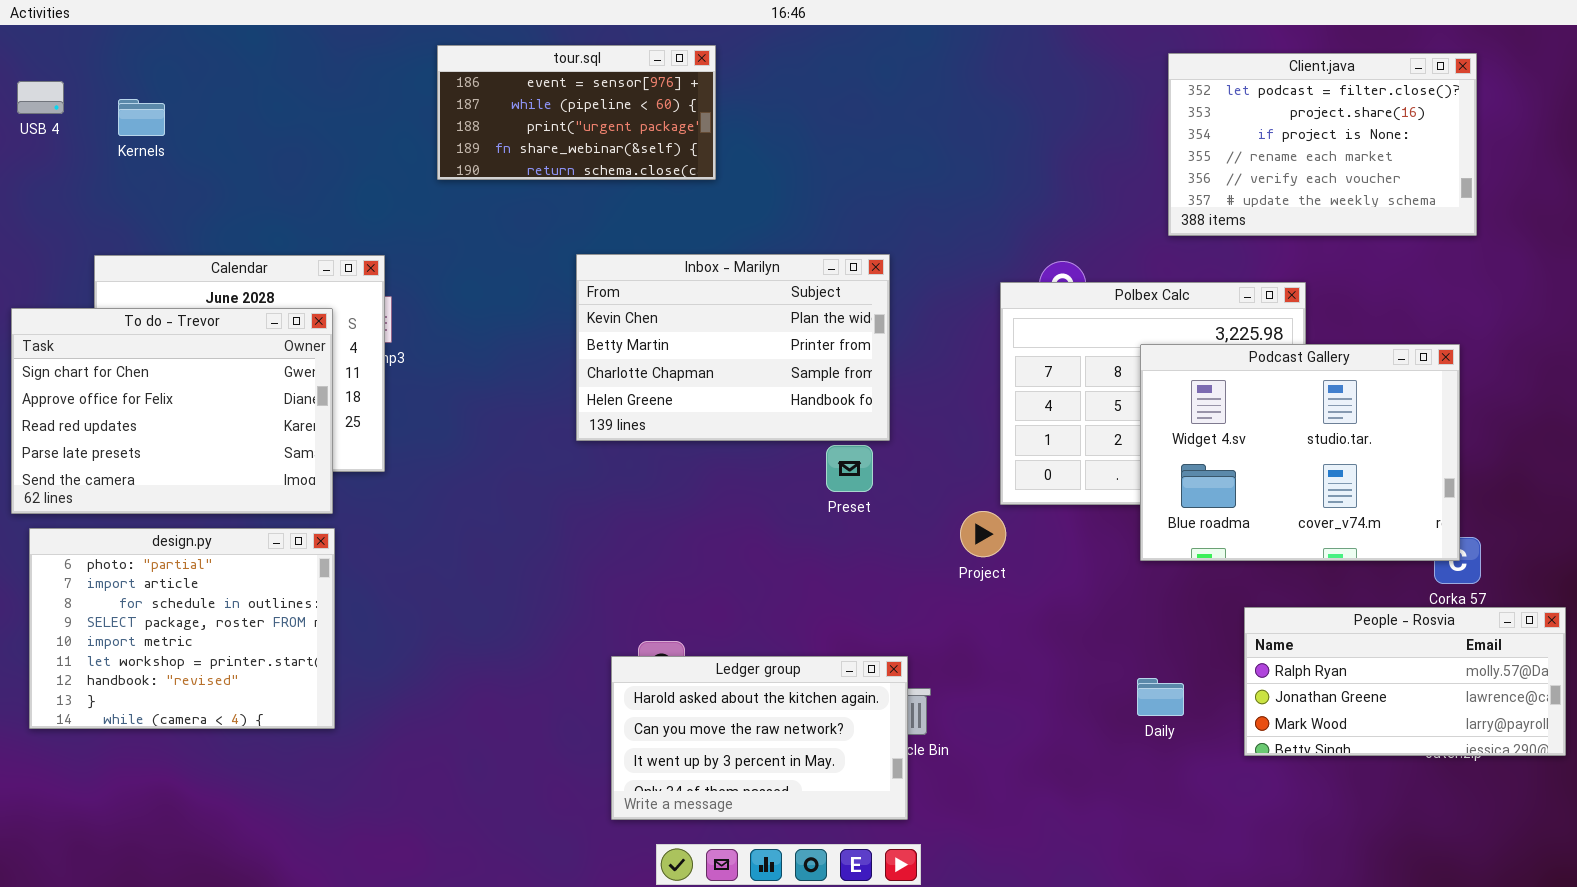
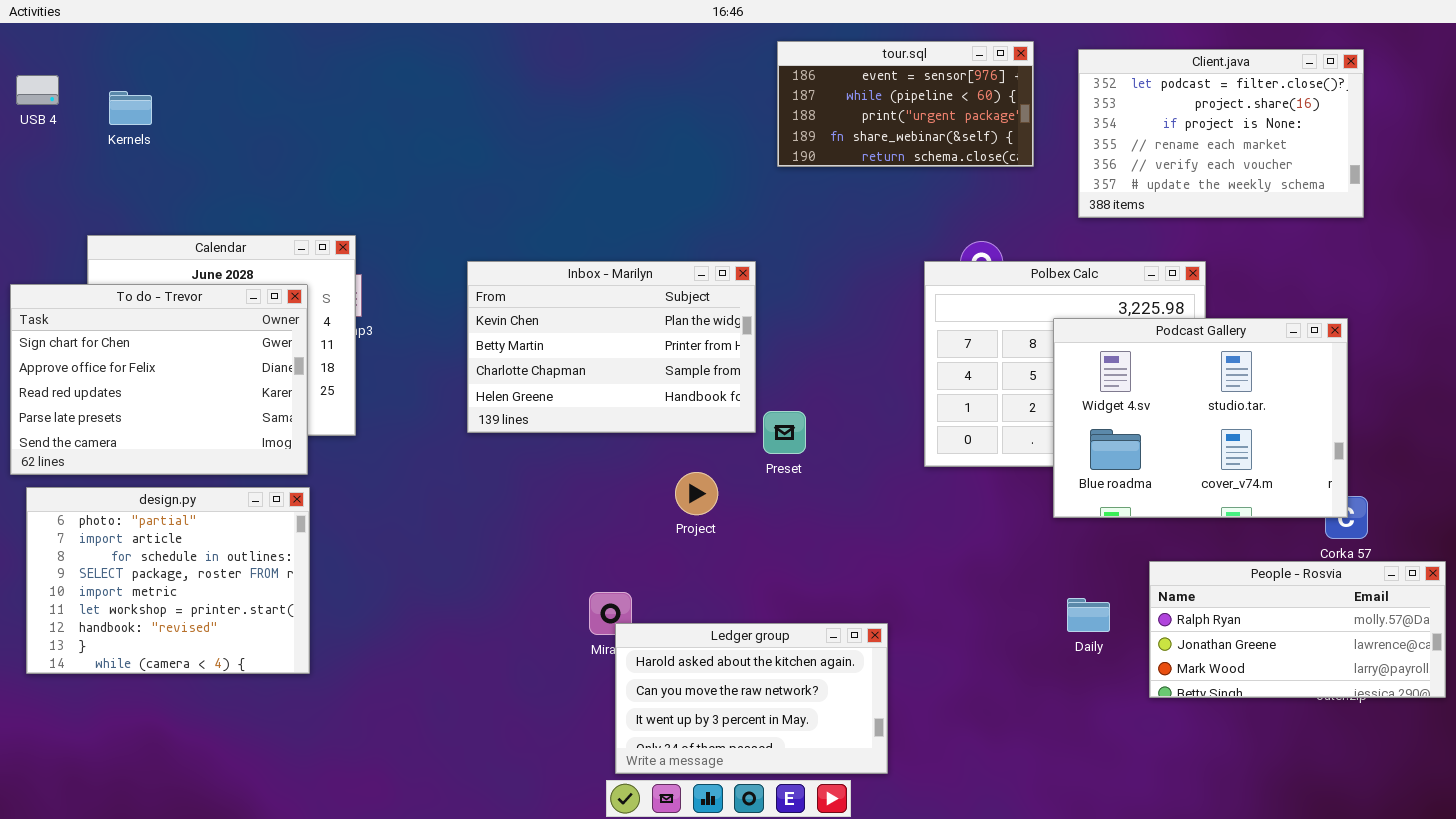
tour.sql: [437,45,716,180] -> [777,41,1034,167], moved
Inbox - Marilyn: [576,254,890,441] -> [467,261,756,433], moved
Project: [960,511,1006,557] -> [675,472,718,515], moved
Ledger group: [611,656,908,820] -> [615,623,888,774], moved
Daily: [1137,678,1184,716] -> [1067,598,1110,632], moved

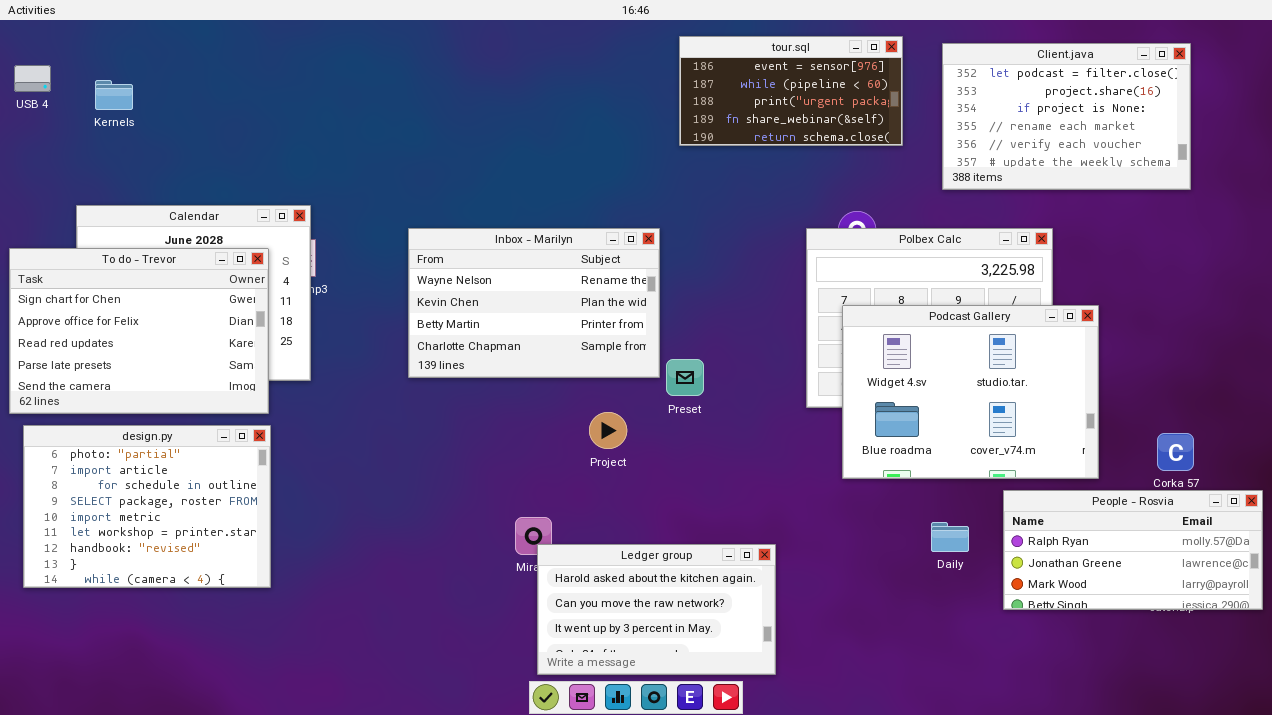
Inbox - Marilyn: [467,261,756,433] -> [408,228,660,378], scrolled up 1 row
Podcast Gallery: [1053,318,1348,518] -> [842,305,1099,479], moved

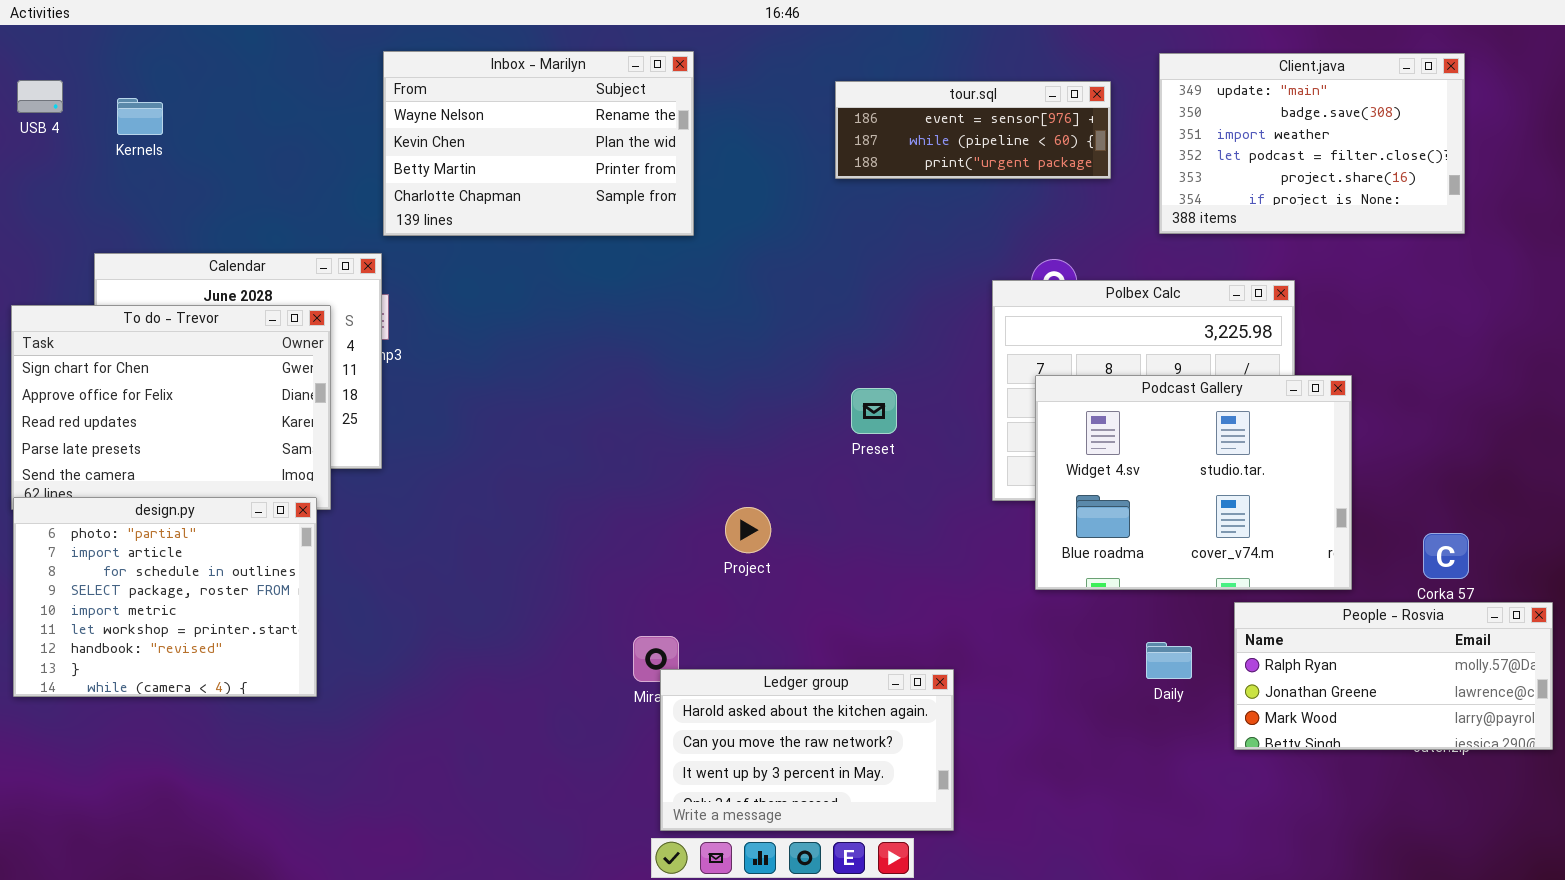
tour.sql: [679,36,903,146] -> [835,81,1111,179], resized
Client.java: [942,43,1191,190] -> [1159,53,1465,234], scrolled up 3 rows
Inbox - Marilyn: [408,228,660,378] -> [383,51,694,236], moved
Preset: [666,359,704,396] -> [851,388,897,434], moved
design.py: [23,425,271,588] -> [13,497,317,697], moved

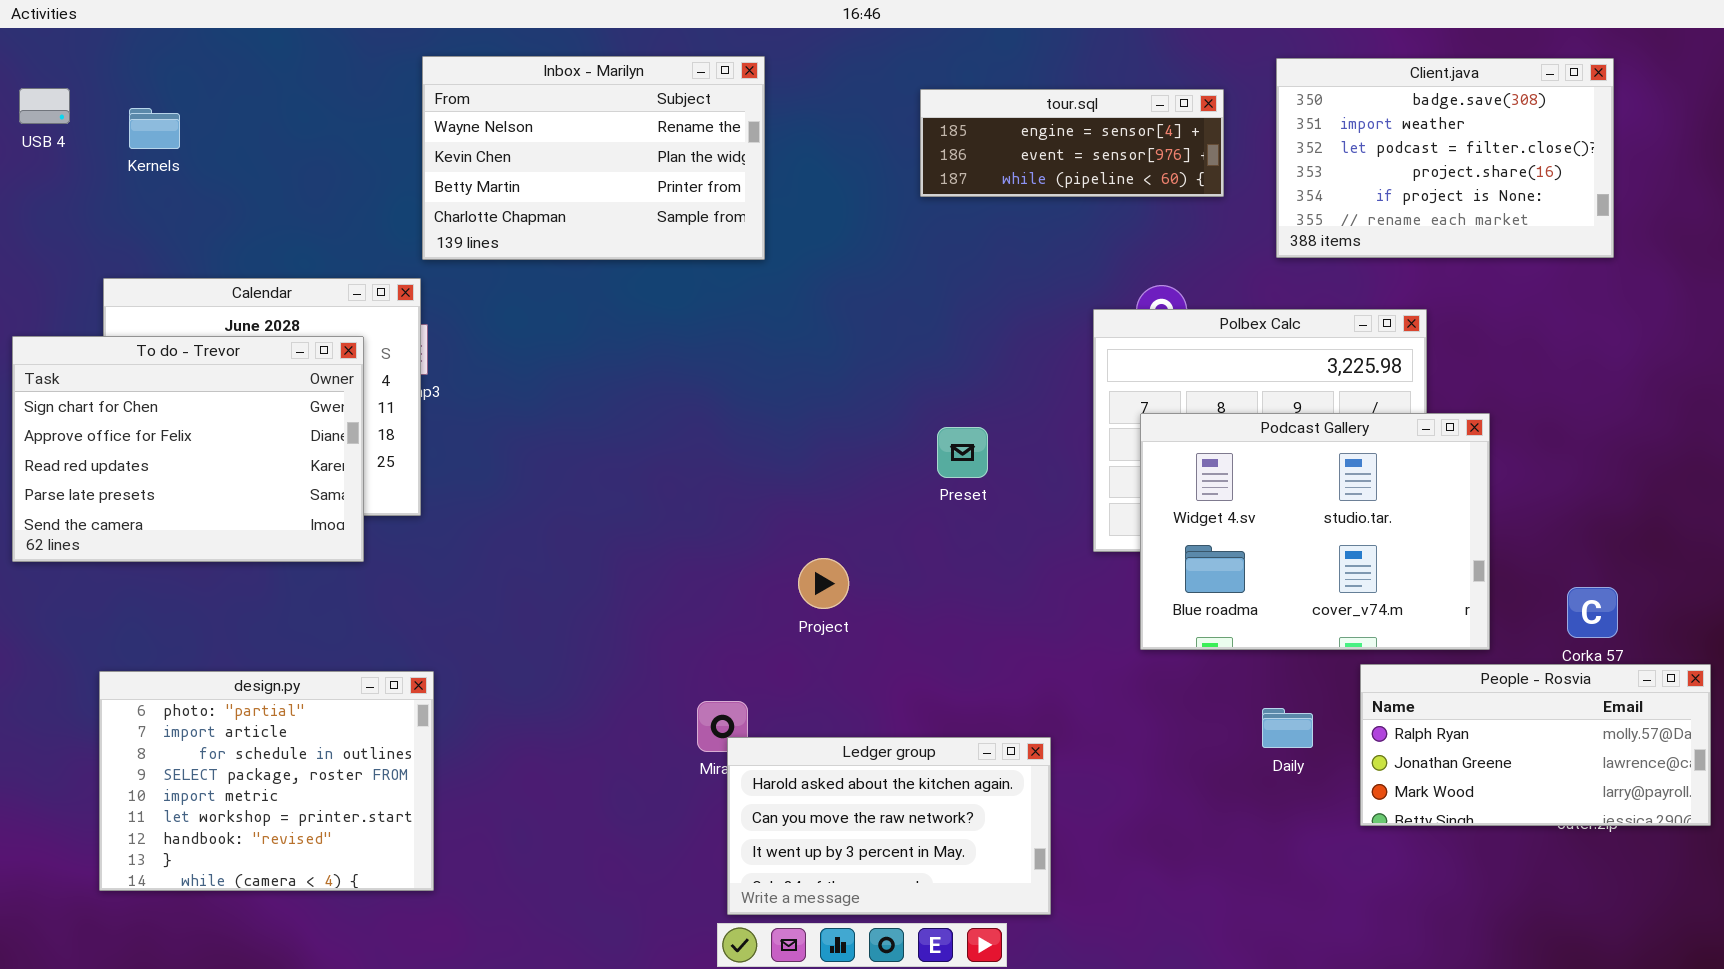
Client.java: [1159,53,1465,234] -> [1276,58,1614,258], scrolled down 1 row
tour.sql: [835,81,1111,179] -> [920,89,1224,197], scrolled up 1 row
design.py: [13,497,317,697] -> [99,671,434,891], moved

